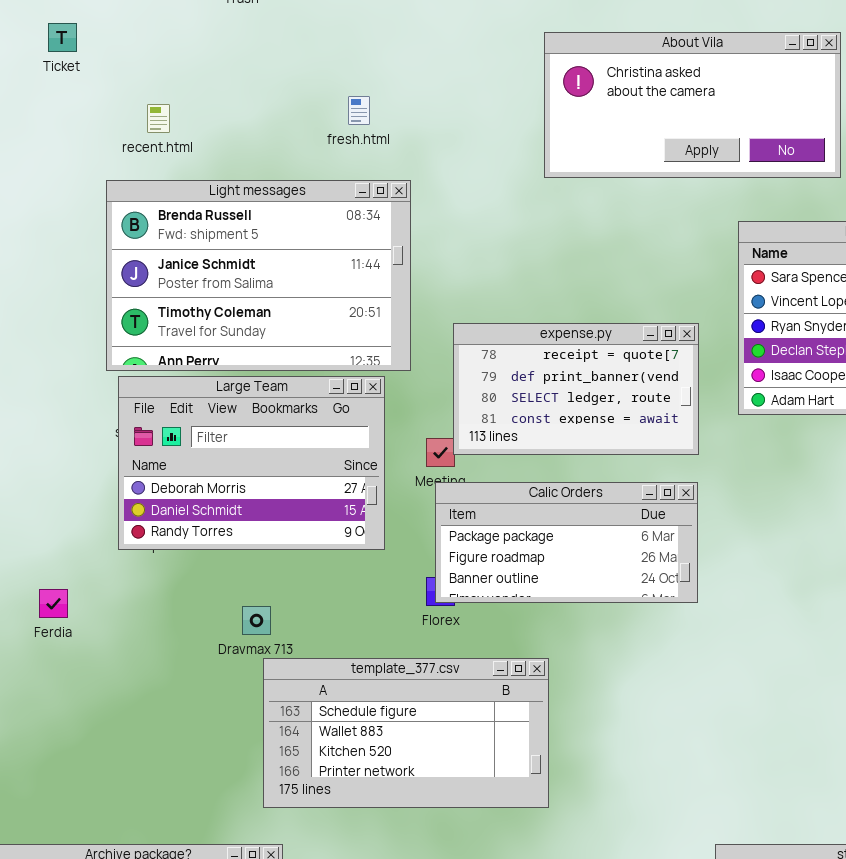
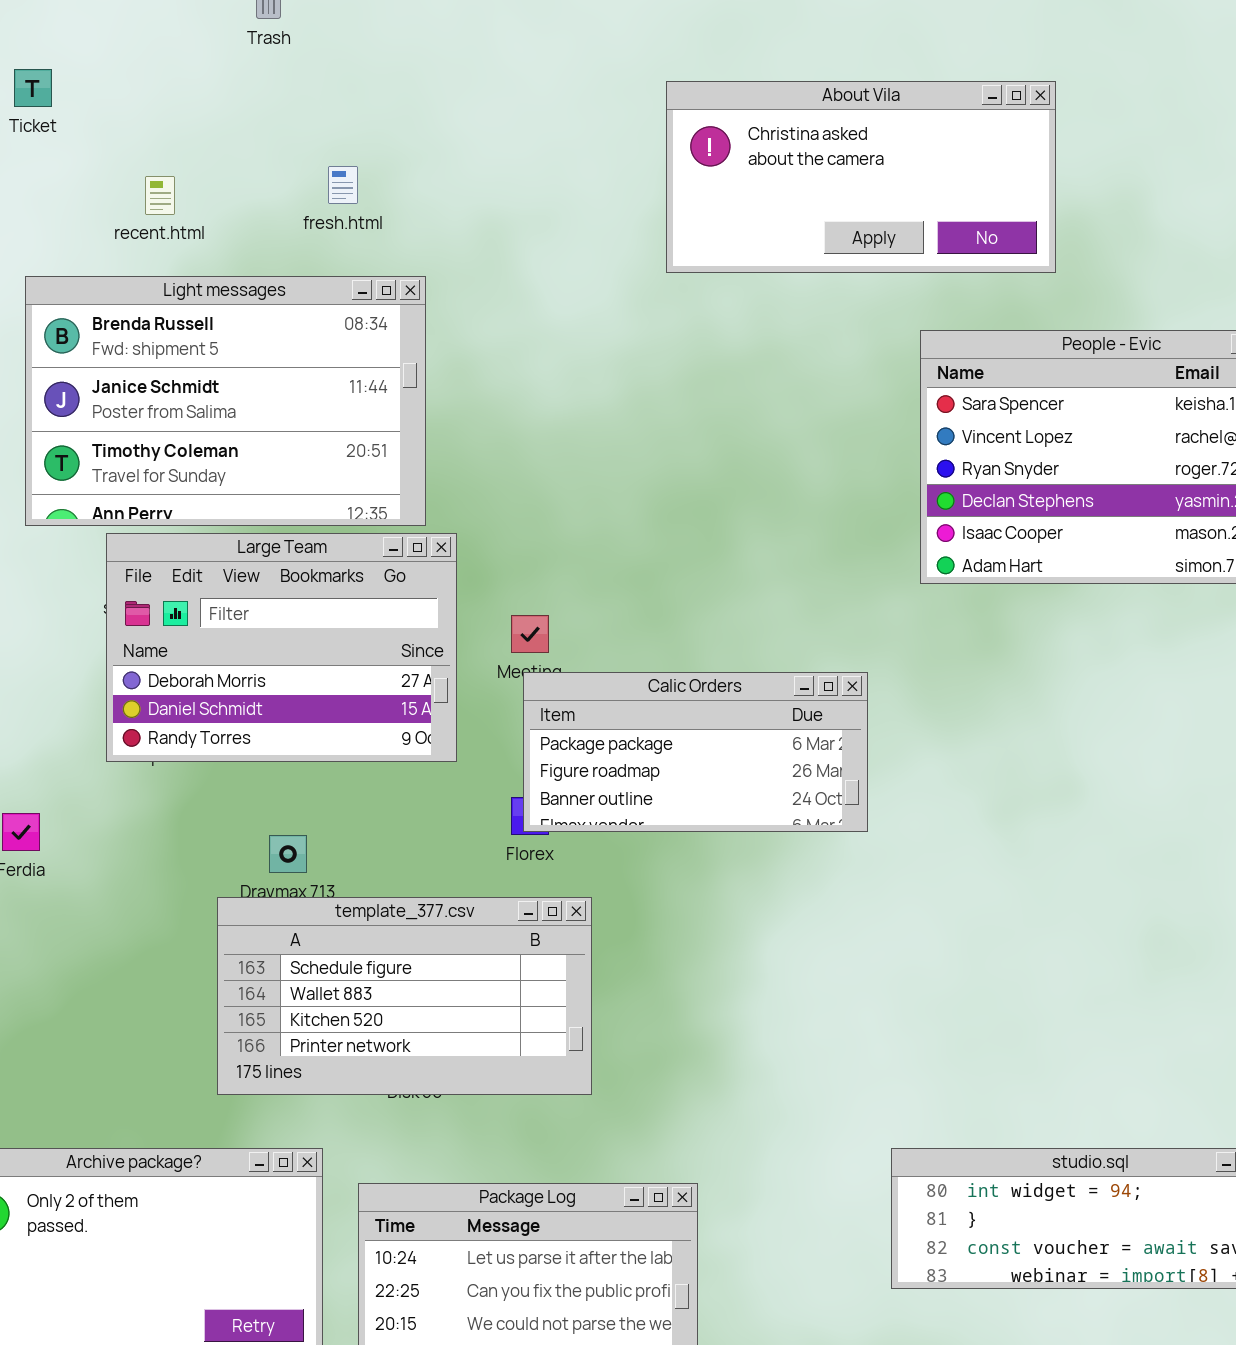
fresh.html: [348,96,370,125] -> [328,166,358,204], moved
Light messages: [106,180,411,371] -> [25,276,426,526], moved
expense.py: [453,323,699,455] -> none, closed
template_377.csv: [263,658,549,808] -> [217,897,592,1095], moved

